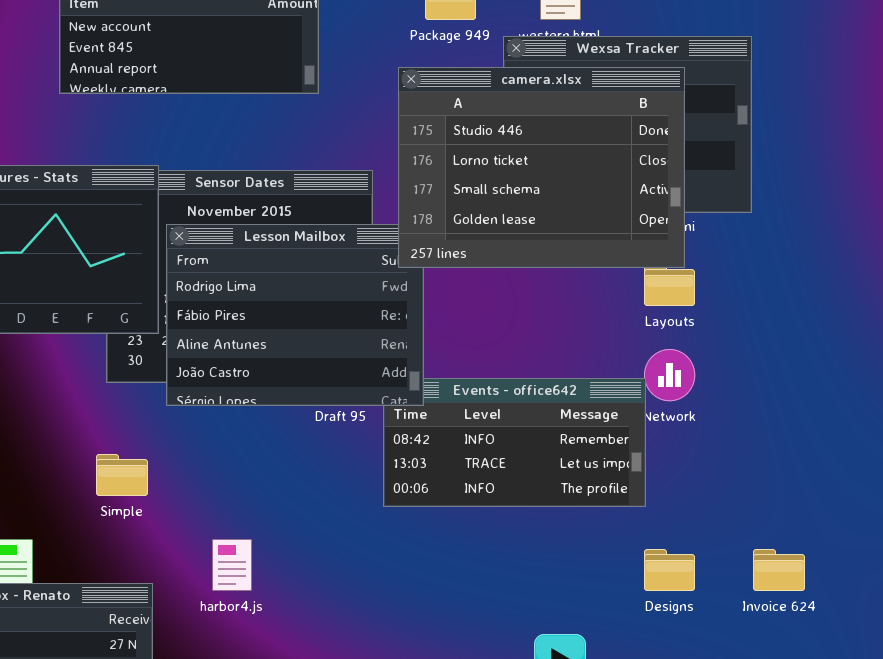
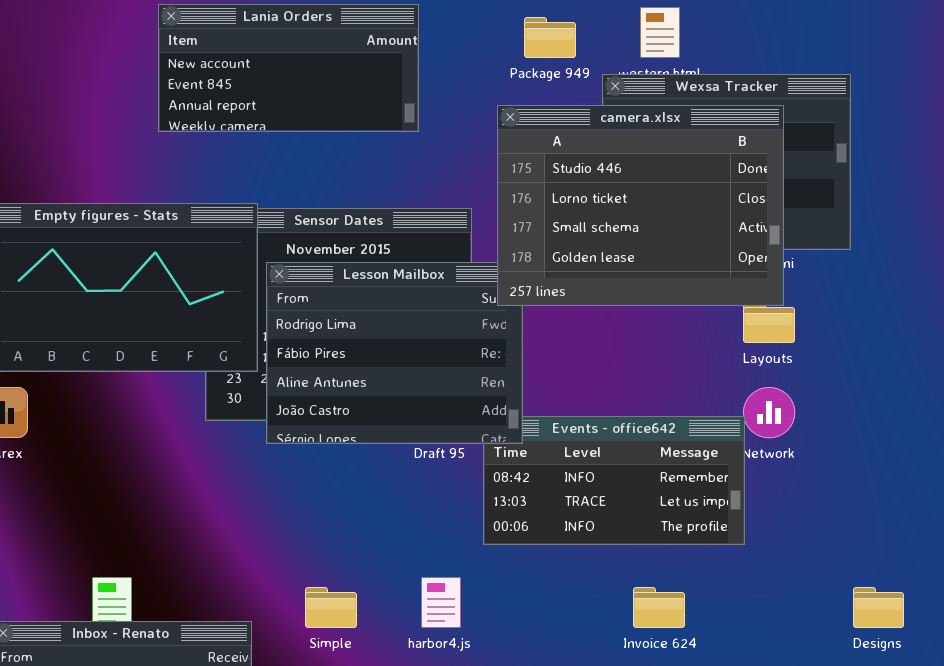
Simple: [96,454,148,496] -> [305,587,357,628], moved
harbor4.js: [212,539,252,591] -> [421,577,461,628], moved
Designs: [644,549,695,591] -> [853,587,904,628], moved
Invoice 624: [753,549,805,591] -> [633,587,685,628], moved

